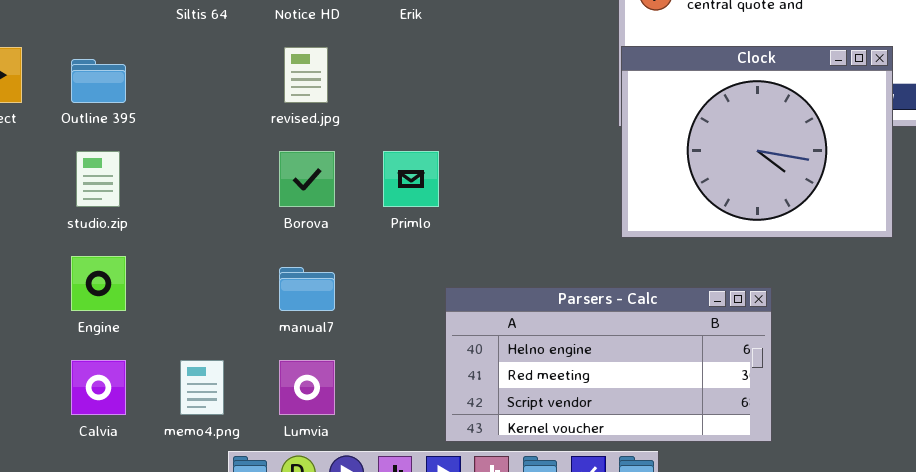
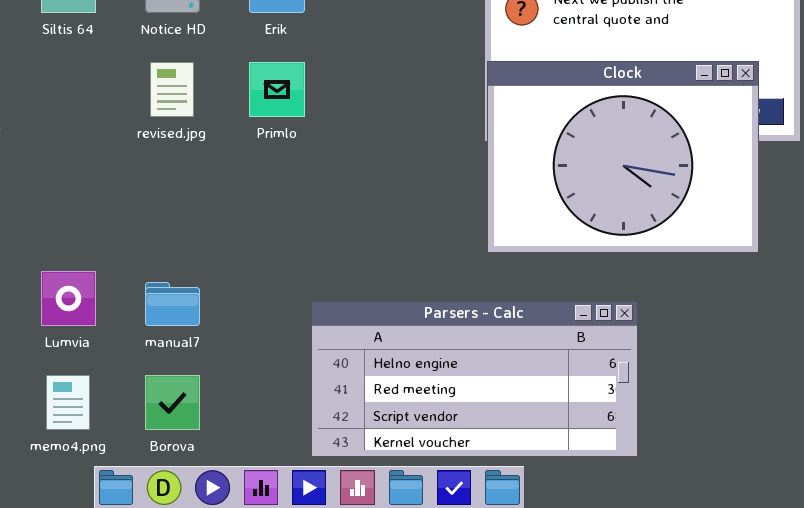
Borova: [279,151,335,207] -> [145,375,200,430], moved
Primlo: [383,151,439,207] -> [249,62,305,117], moved
Lumvia: [279,360,335,415] -> [41,271,96,326], moved

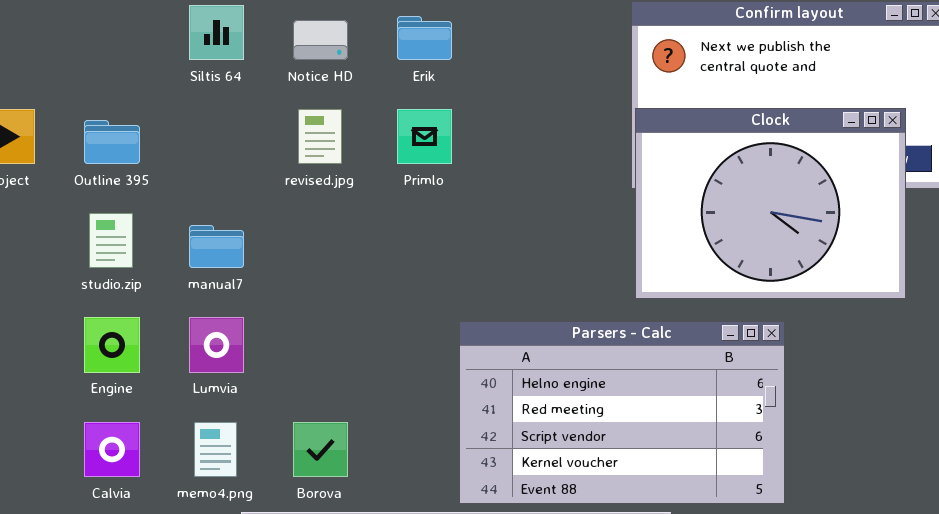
manual7: [145,282,200,326] -> [189,225,244,268], moved
Parsers - Calc: [311,301,638,457] -> [459,321,785,504], resized

